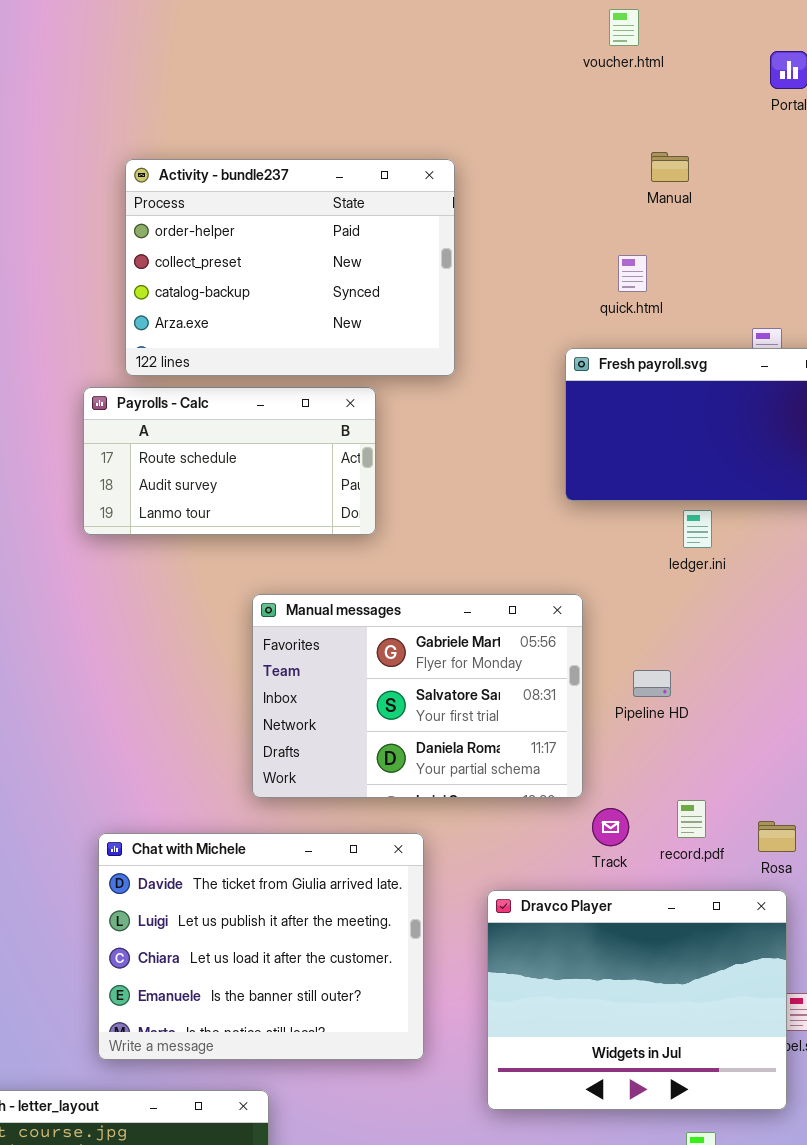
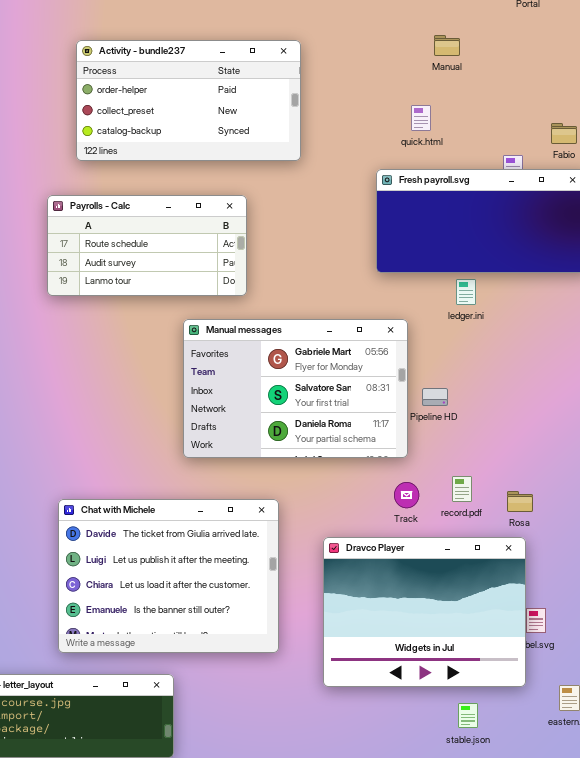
Activity - bundle237: [125,159,455,376] -> [76,40,301,161], resized
Manual messages: [252,594,583,798] -> [183,319,408,458], moved

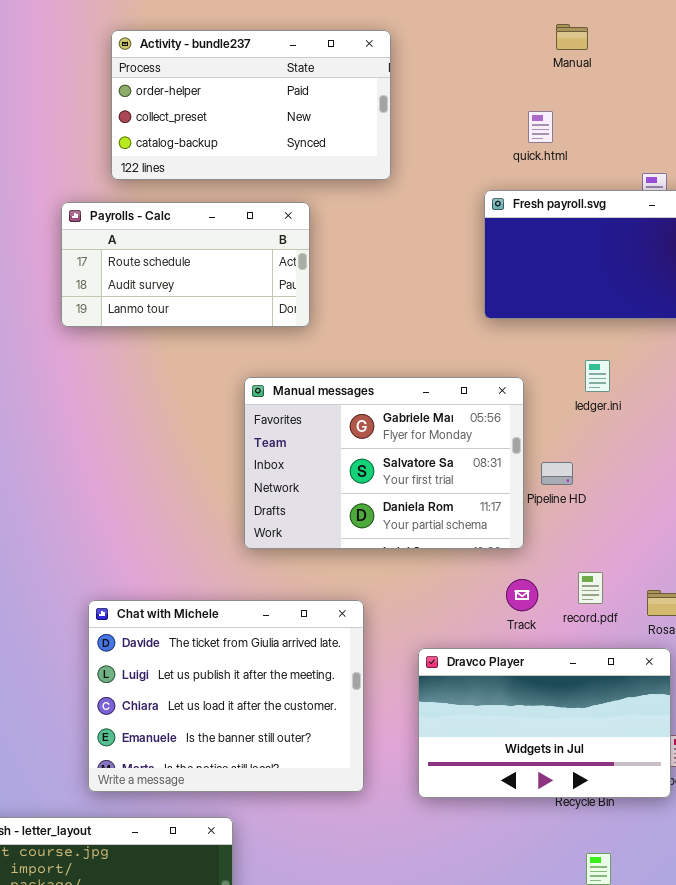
Payrolls - Calc: [47,195,247,296] -> [61,202,310,327], moved
ledger.ini: [456,279,476,305] -> [585,360,610,392], moved
Dravco Player: [323,537,526,687] -> [418,648,671,798], resized

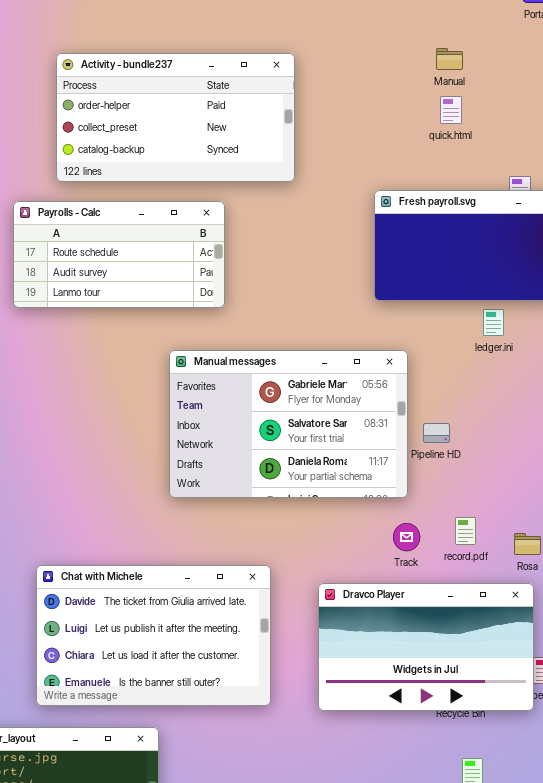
quick.html: [528,111,553,143] -> [440,96,462,124], moved
ledger.ini: [585,360,610,392] -> [483,309,504,336], moved
Chat with Michele: [88,600,364,792] -> [36,565,271,706], resized

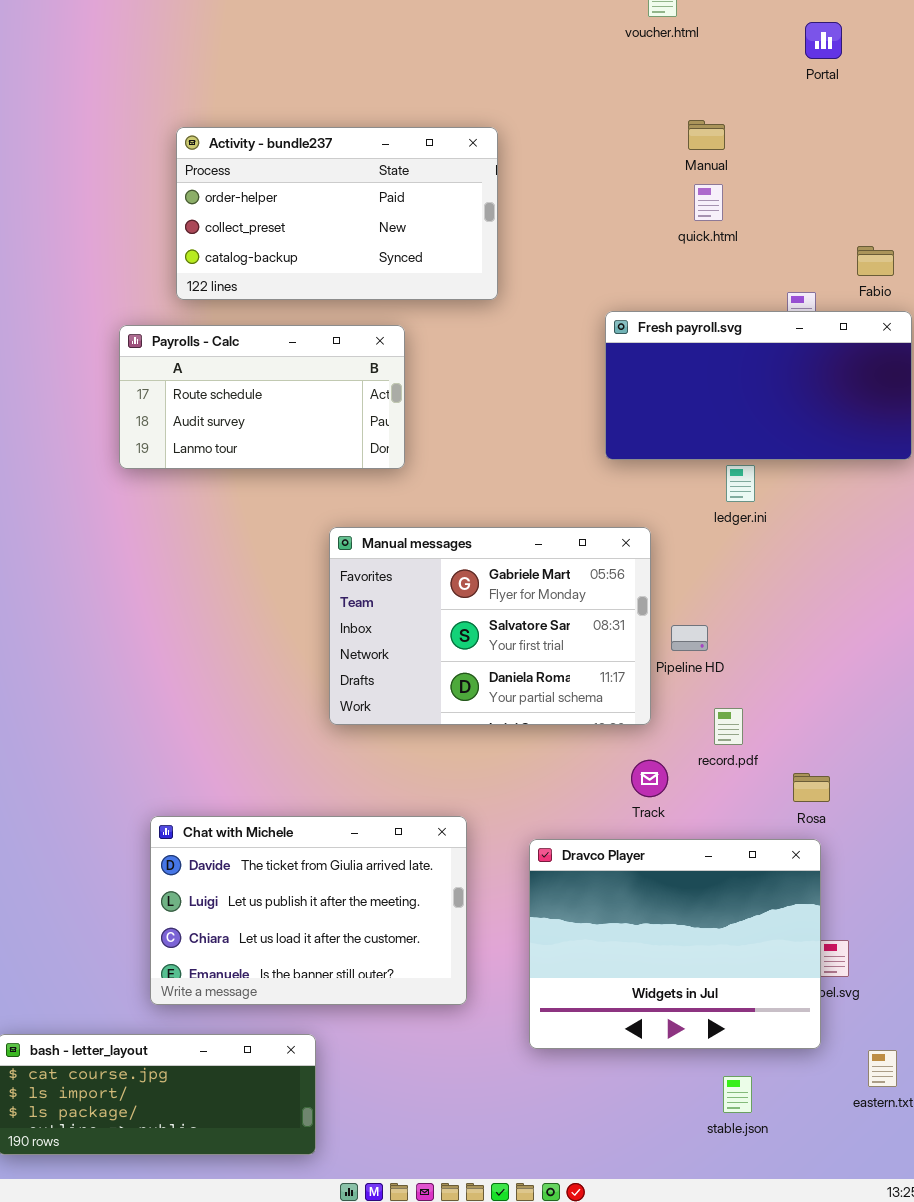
ledger.ini: [483,309,504,336] -> [726,465,755,502], moved
record.pdf: [455,517,476,545] -> [714,708,743,745], moved
Dravco Player: [318,583,534,711] -> [529,839,821,1049], resized

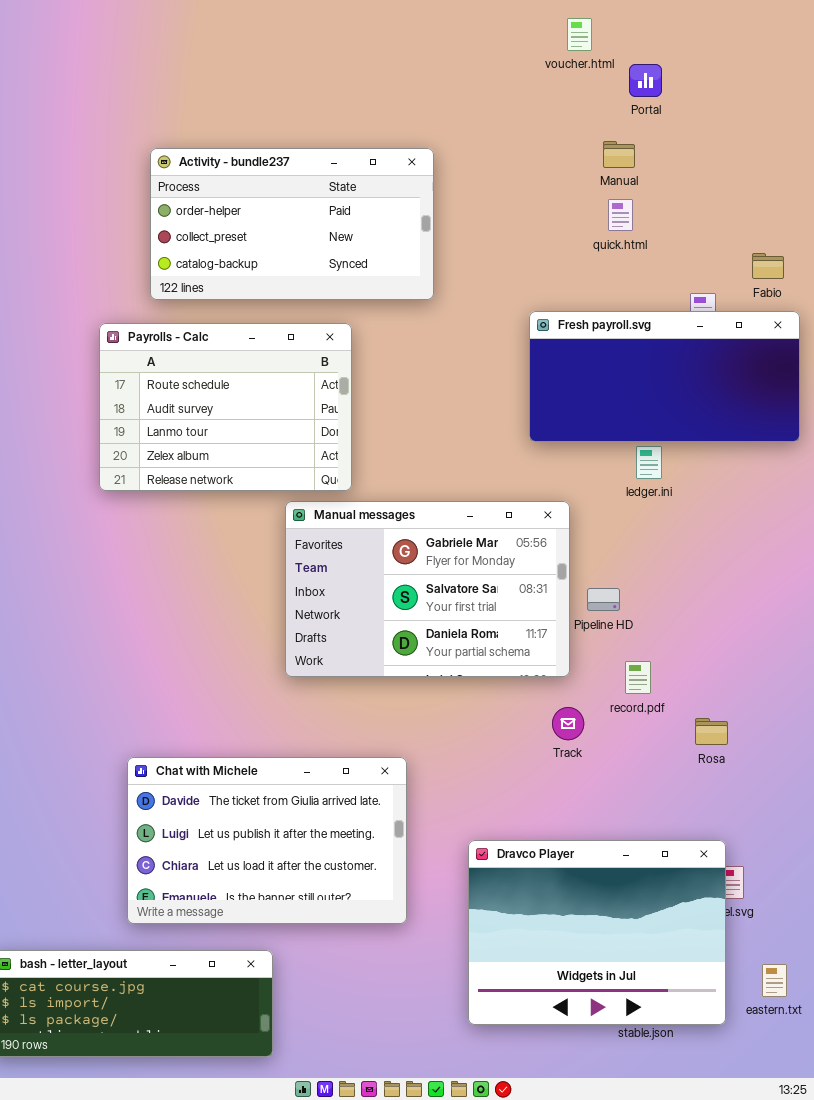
Portal: [805,22,842,59] -> [629,64,662,97], moved
Payrolls - Calc: [119,325,405,469] -> [99,323,352,491], resized
Dravco Player: [529,839,821,1049] -> [468,840,726,1025], moved

